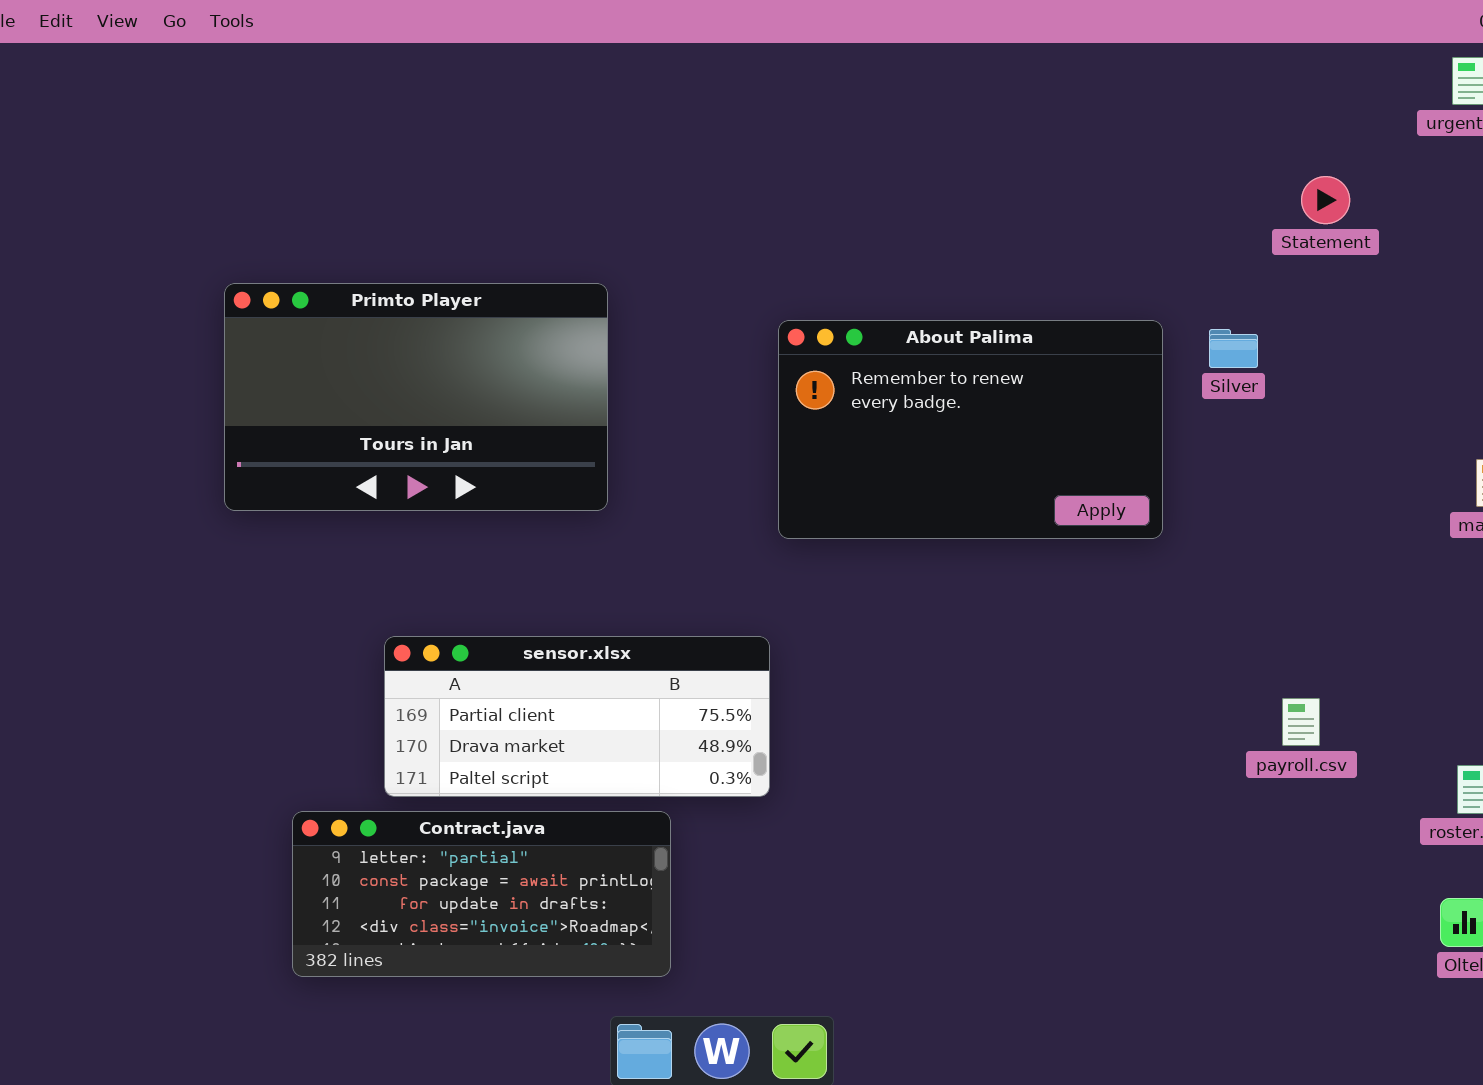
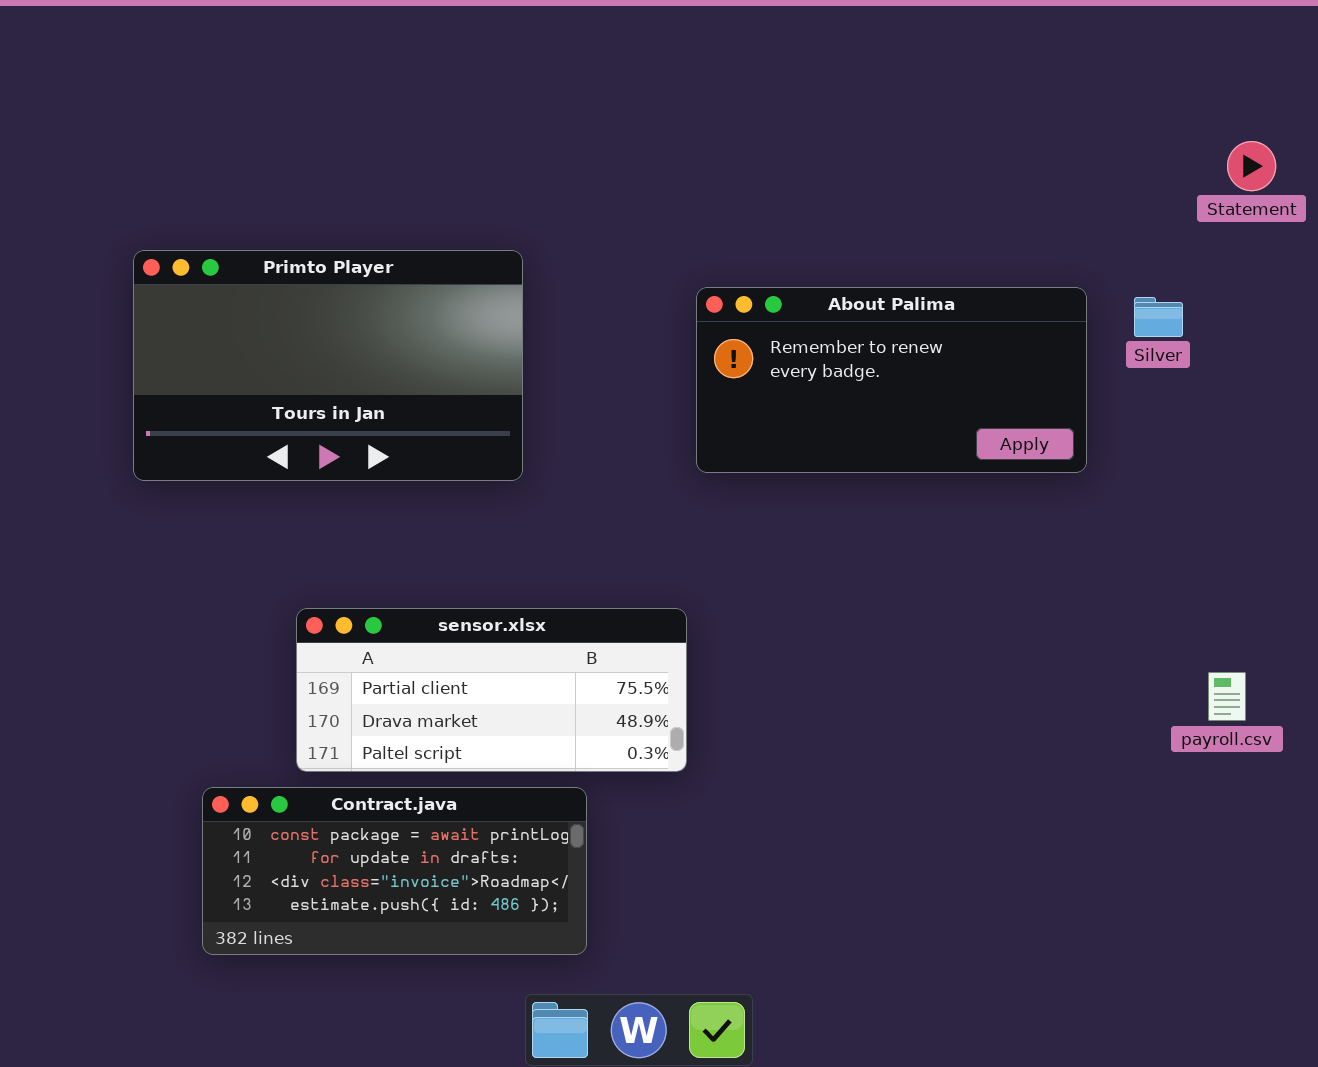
About Palima: [778,320,1163,539] -> [696,287,1087,473], resized
Contract.java: [292,811,671,977] -> [202,787,587,955], scrolled down 1 row

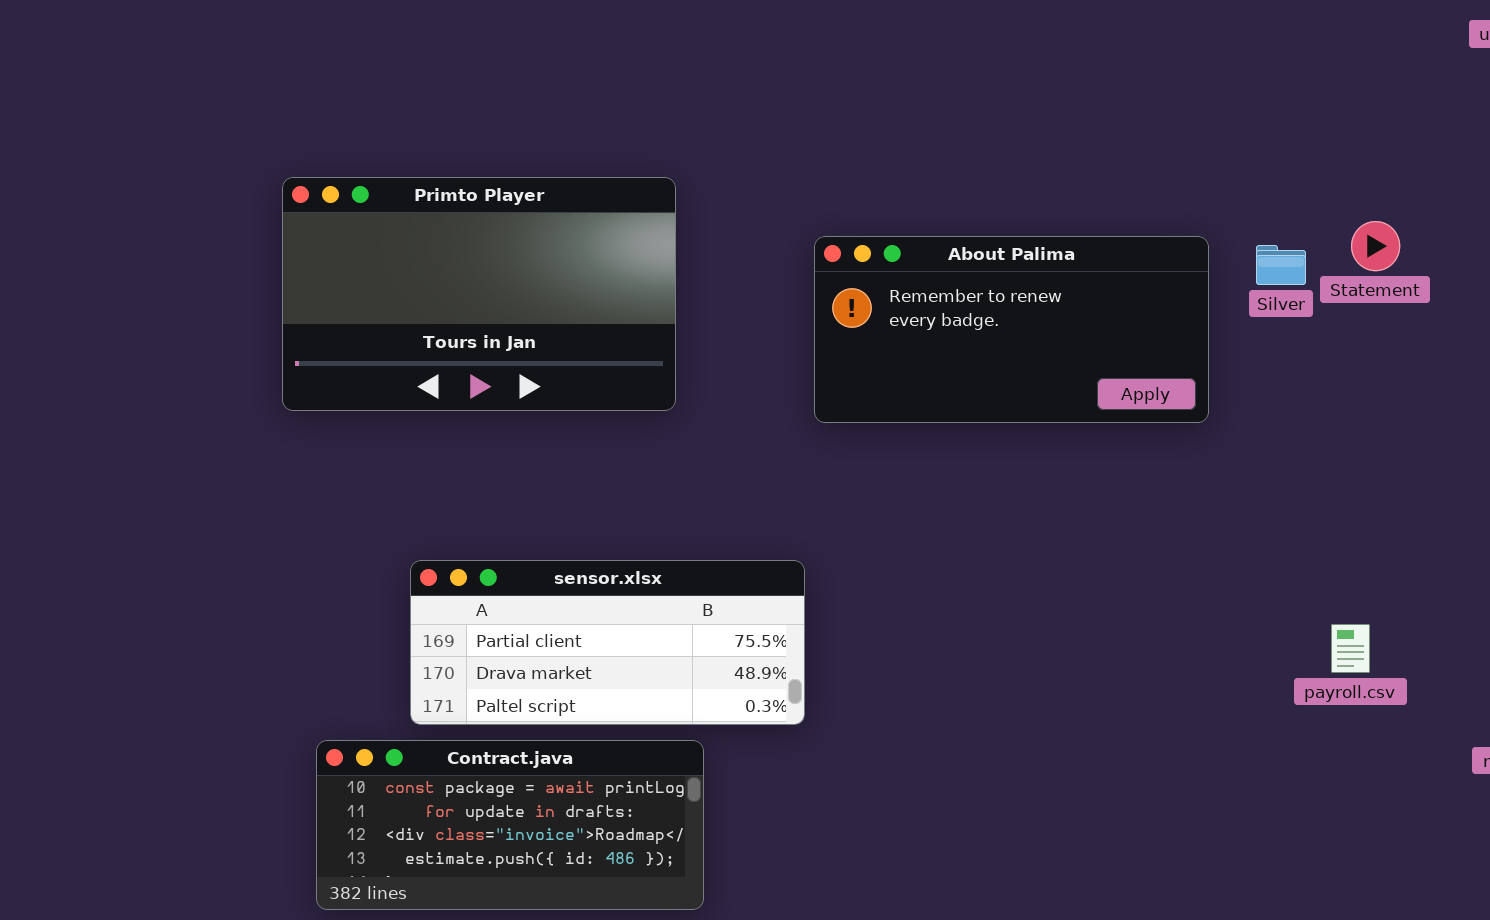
Statement: [1227,141,1276,191] -> [1351,221,1400,271], moved
Primto Player: [133,250,523,481] -> [282,177,676,411], moved

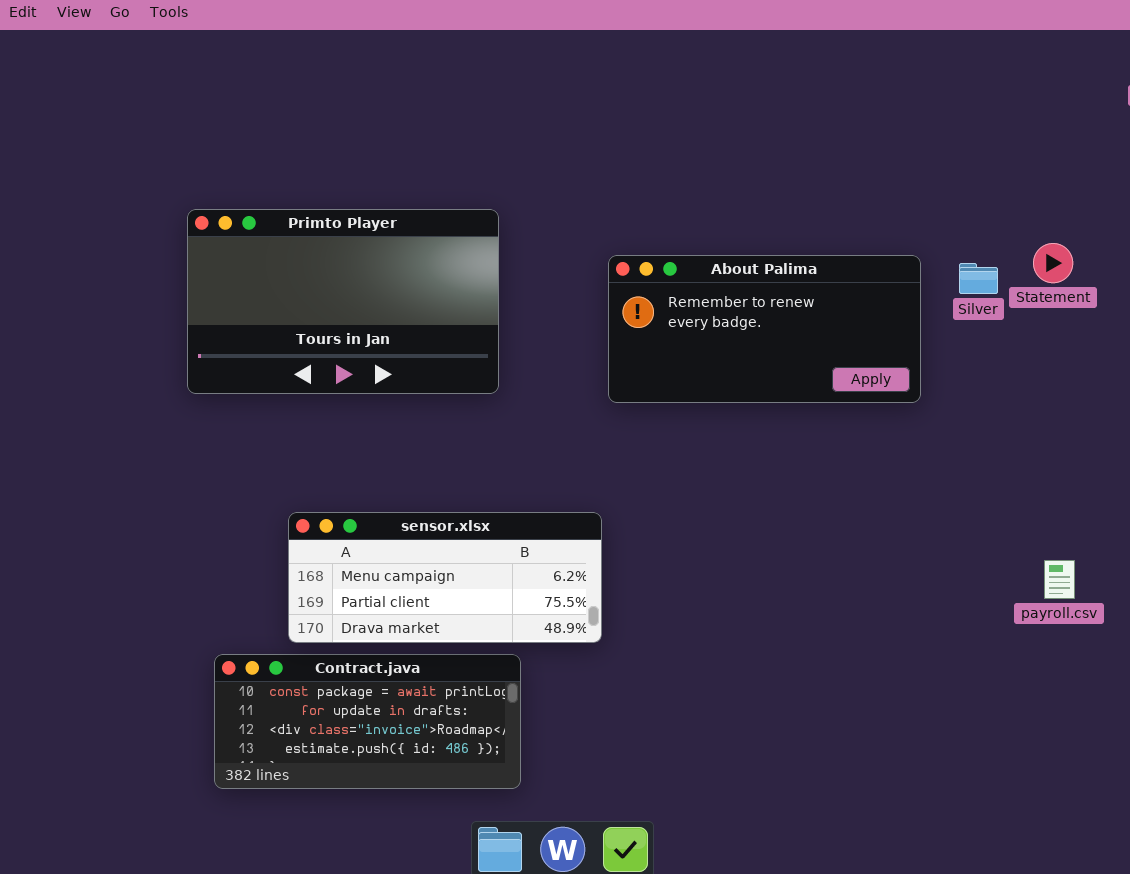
sensor.xlsx: [410,560,805,725] -> [288,512,602,643], scrolled up 1 row
payroll.csv: [1331,624,1370,673] -> [1044,560,1075,599], moved

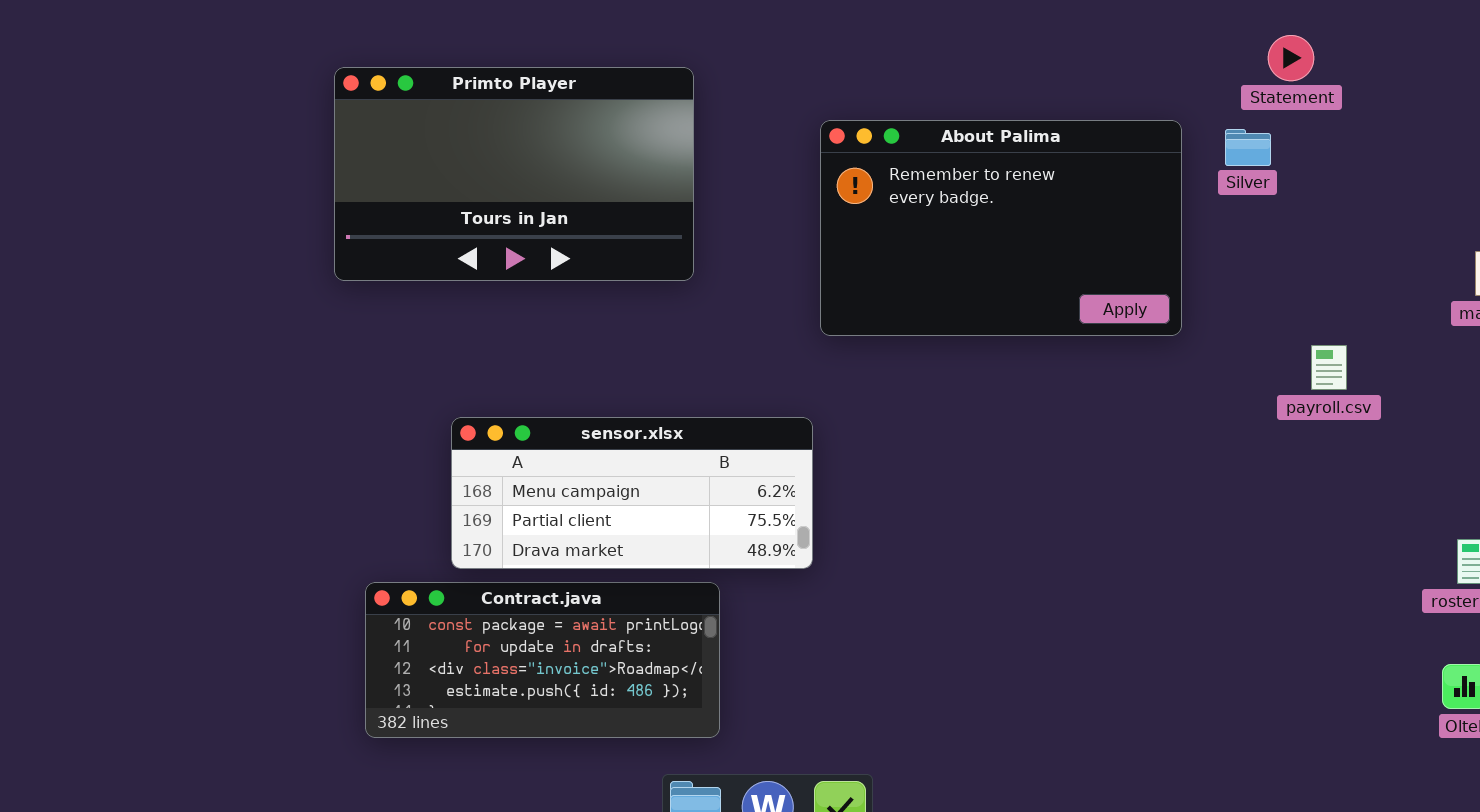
Statement: [1033,243,1073,283] -> [1268,35,1314,81], moved
About Palima: [608,255,921,403] -> [820,120,1182,336], resized
payroll.csv: [1044,560,1075,599] -> [1311,345,1347,390], moved

